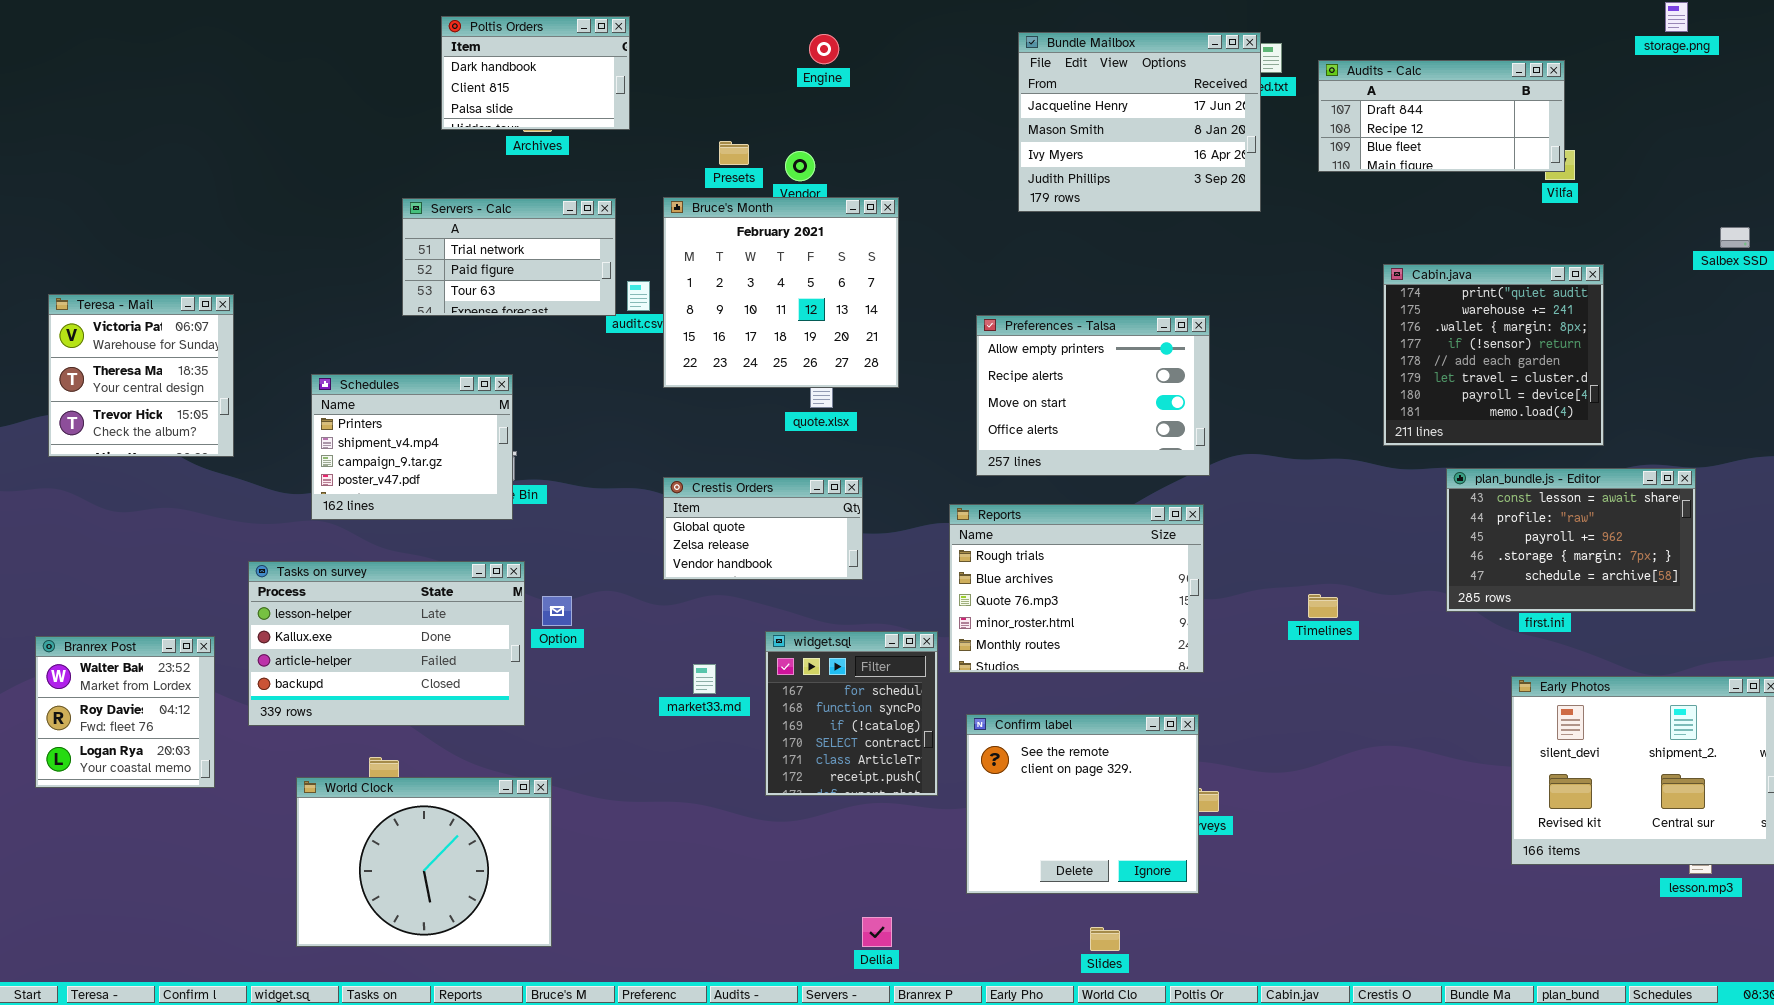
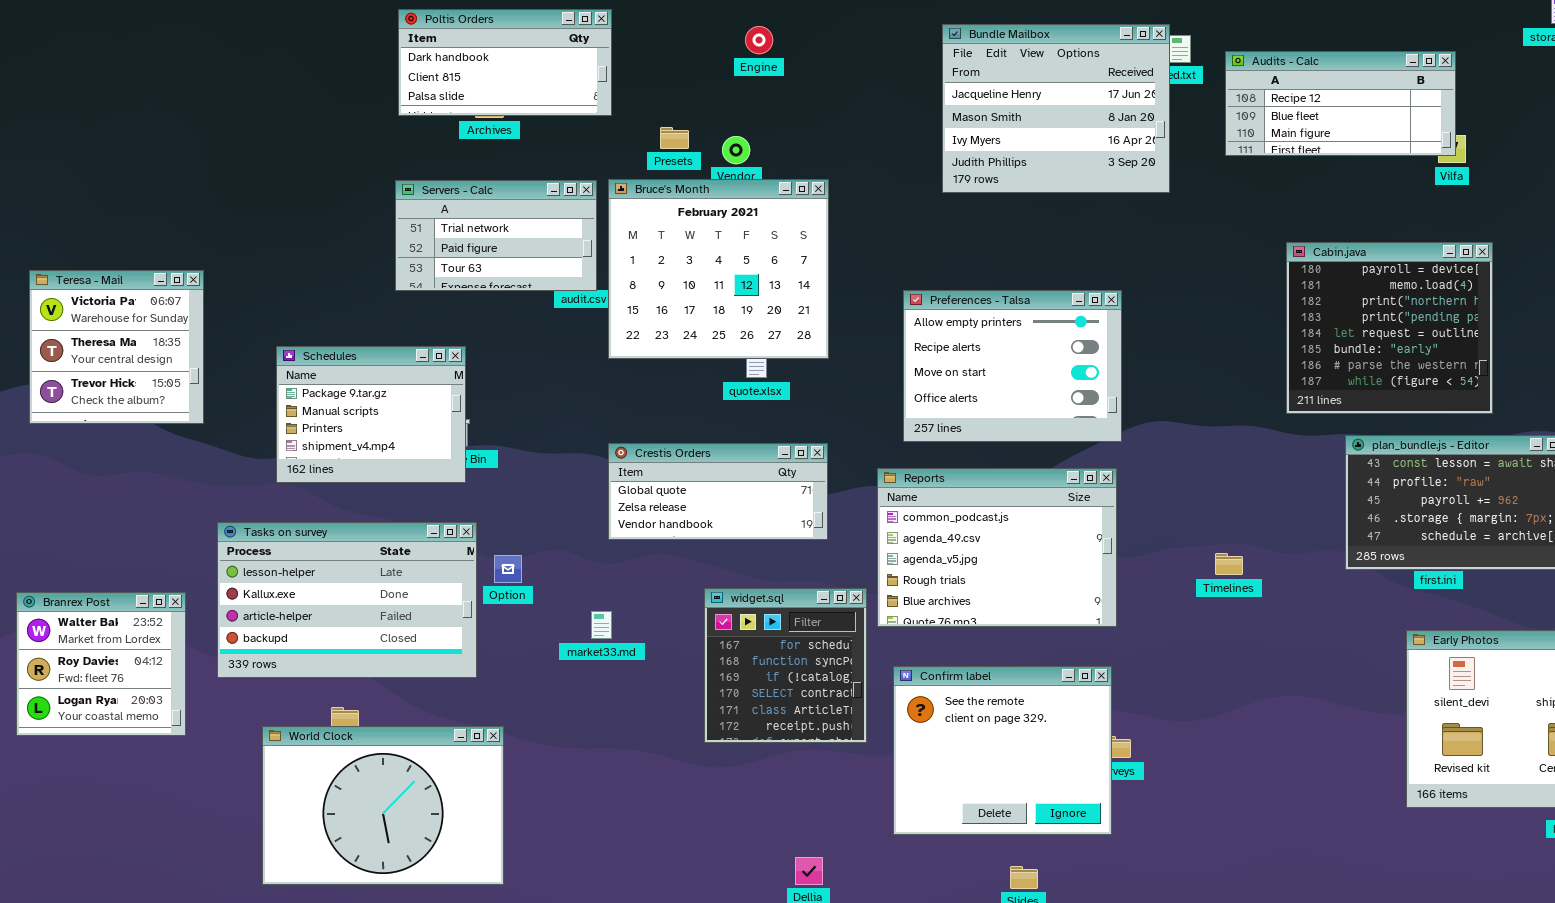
Poltis Orders: [441,16,630,130] -> [398,9,612,116], resized
Audits - Calc: [1318,60,1565,172] -> [1225,51,1456,156], scrolled down 1 row
Servers - Calc: [402,198,616,316] -> [395,180,597,291], moved
Cabin.java: [1383,264,1604,446] -> [1286,242,1493,414], scrolled down 6 rows
Schedules: [311,374,513,520] -> [276,346,466,483], scrolled up 2 rows
Crestis Orders: [663,477,863,580] -> [608,443,828,540], resized
Reports: [949,504,1204,673] -> [877,468,1117,627], scrolled up 3 rows
market33.md: [693,664,716,694] -> [591,611,612,639], moved

